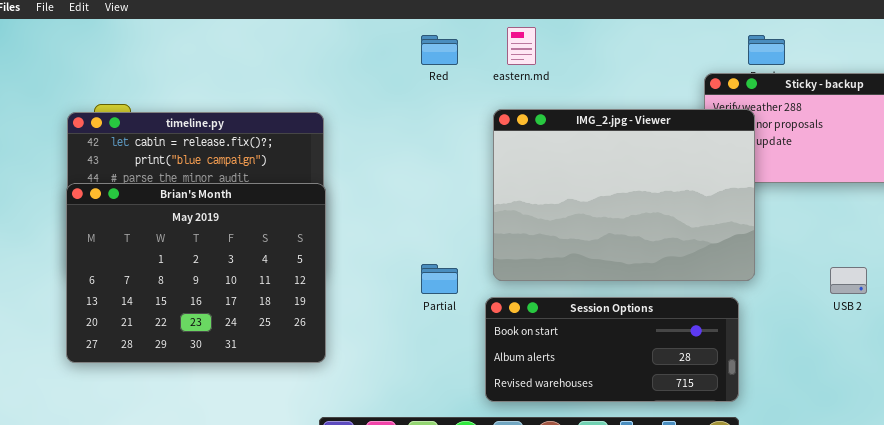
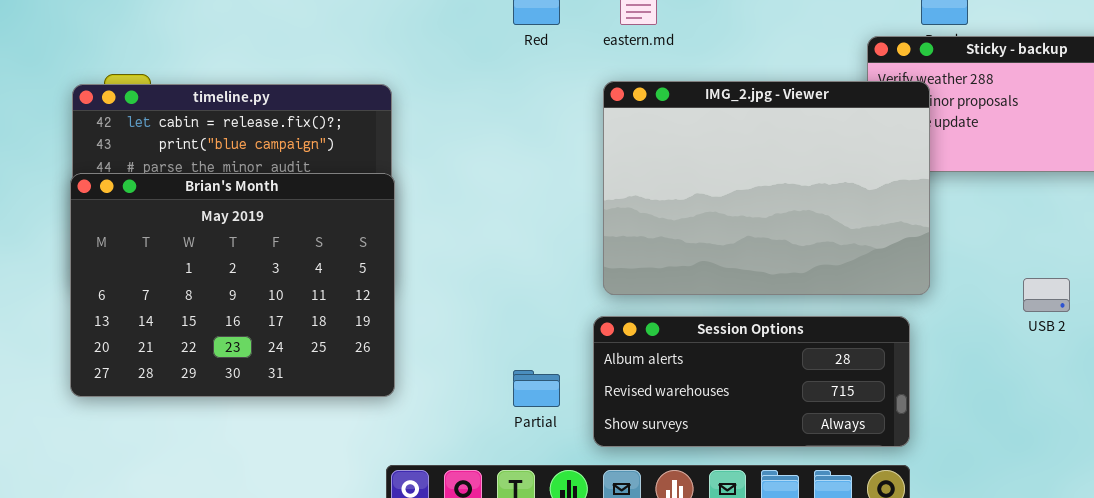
Partial: [421,264,458,294] -> [513,370,560,407], moved
Session Options: [485,297,739,402] -> [593,316,910,447], scrolled down 1 row

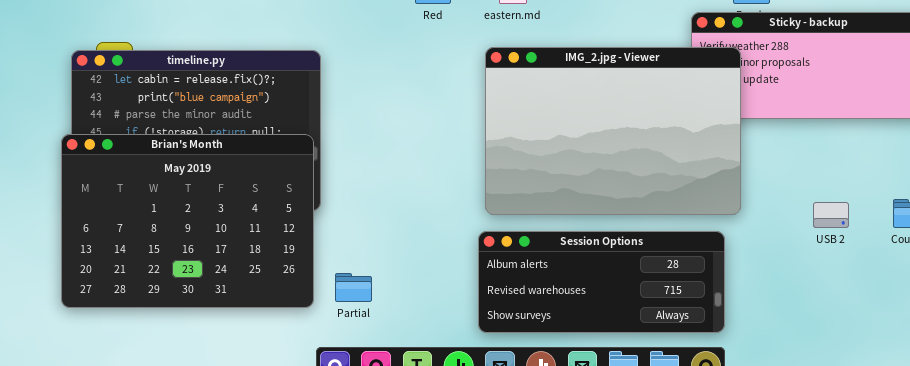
Brian's Month: [70,173,395,397] -> [61,134,314,308], moved
Partial: [513,370,560,407] -> [335,273,372,302], moved

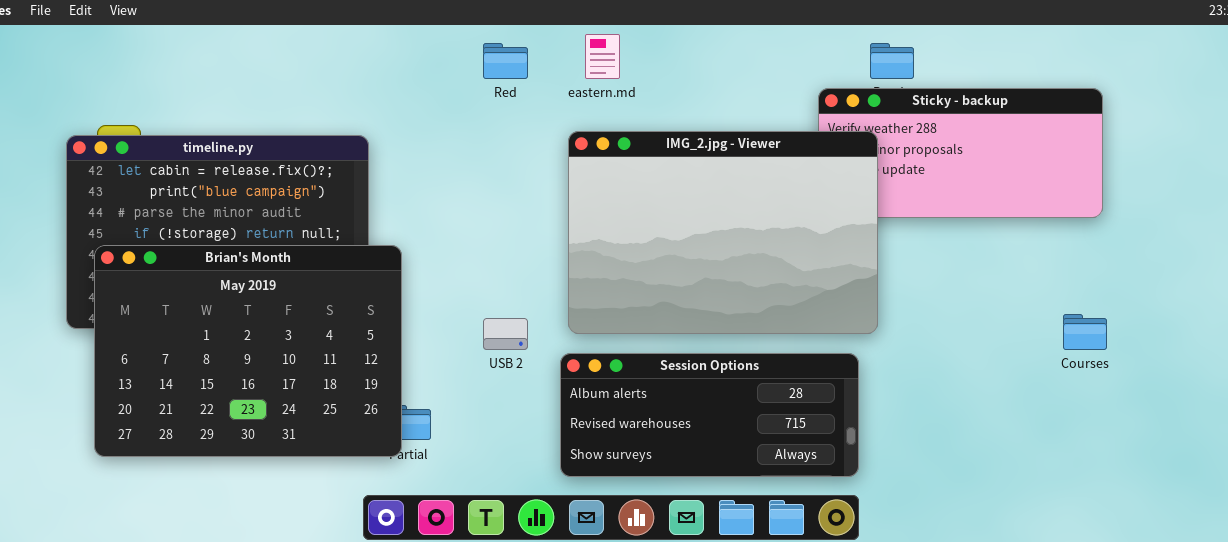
Brian's Month: [61,134,314,308] -> [94,245,402,457], moved
USB 2: [813,202,849,228] -> [483,318,528,350], moved

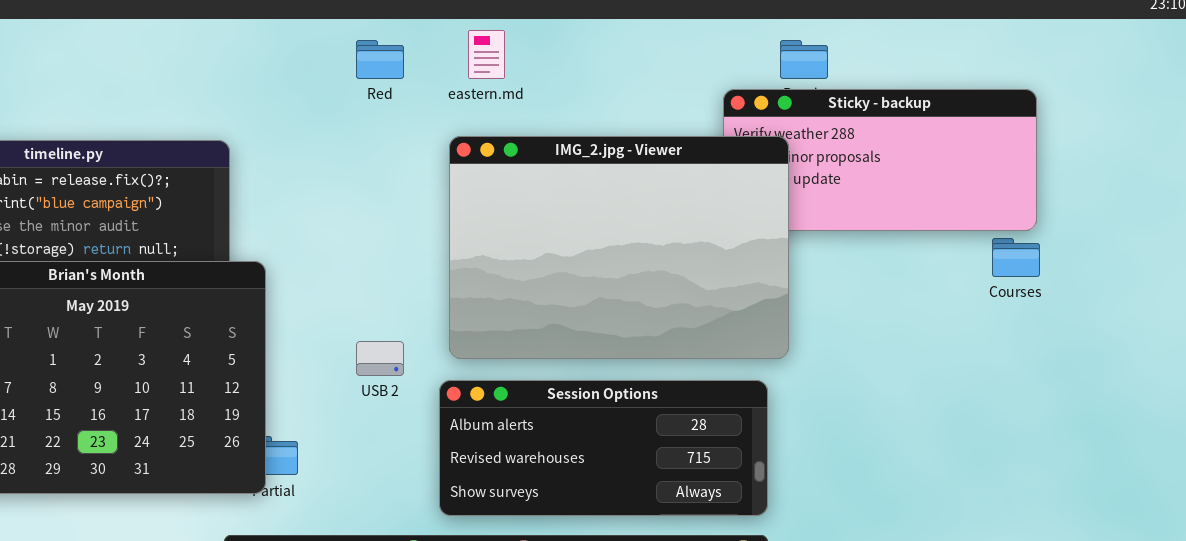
Courses: [1063,314,1107,350] -> [992,238,1040,277], moved

